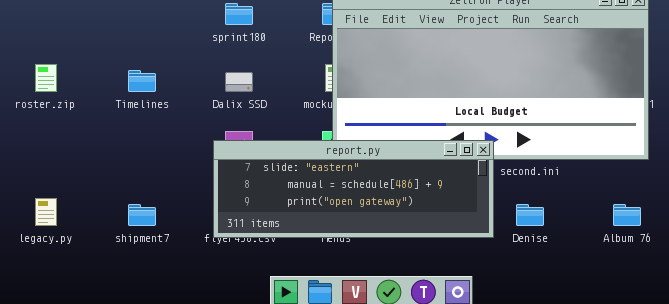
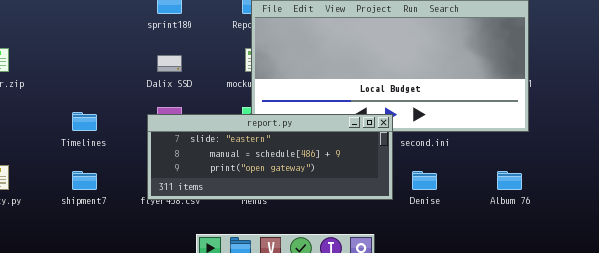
Timelines: [128,70,156,92] -> [72,112,97,131], moved

